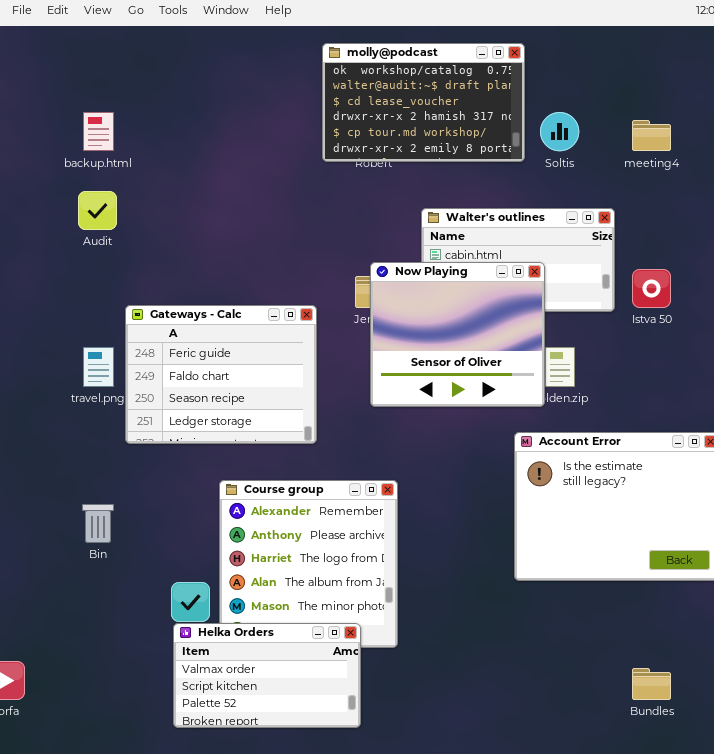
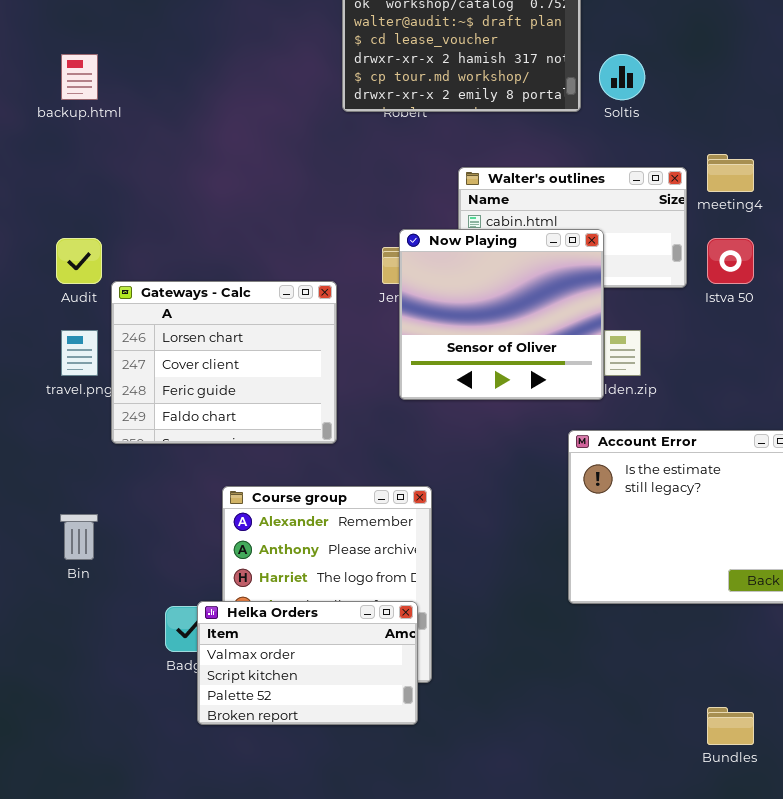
meeting4: [632,120,671,151] -> [707,154,754,192], moved
Audit: [78,191,117,230] -> [56,238,102,284], moved
Gateways - Calc: [125,305,317,444] -> [111,281,337,444], scrolled up 2 rows
Helka Orders: [173,623,361,728] -> [197,601,418,725], moved

